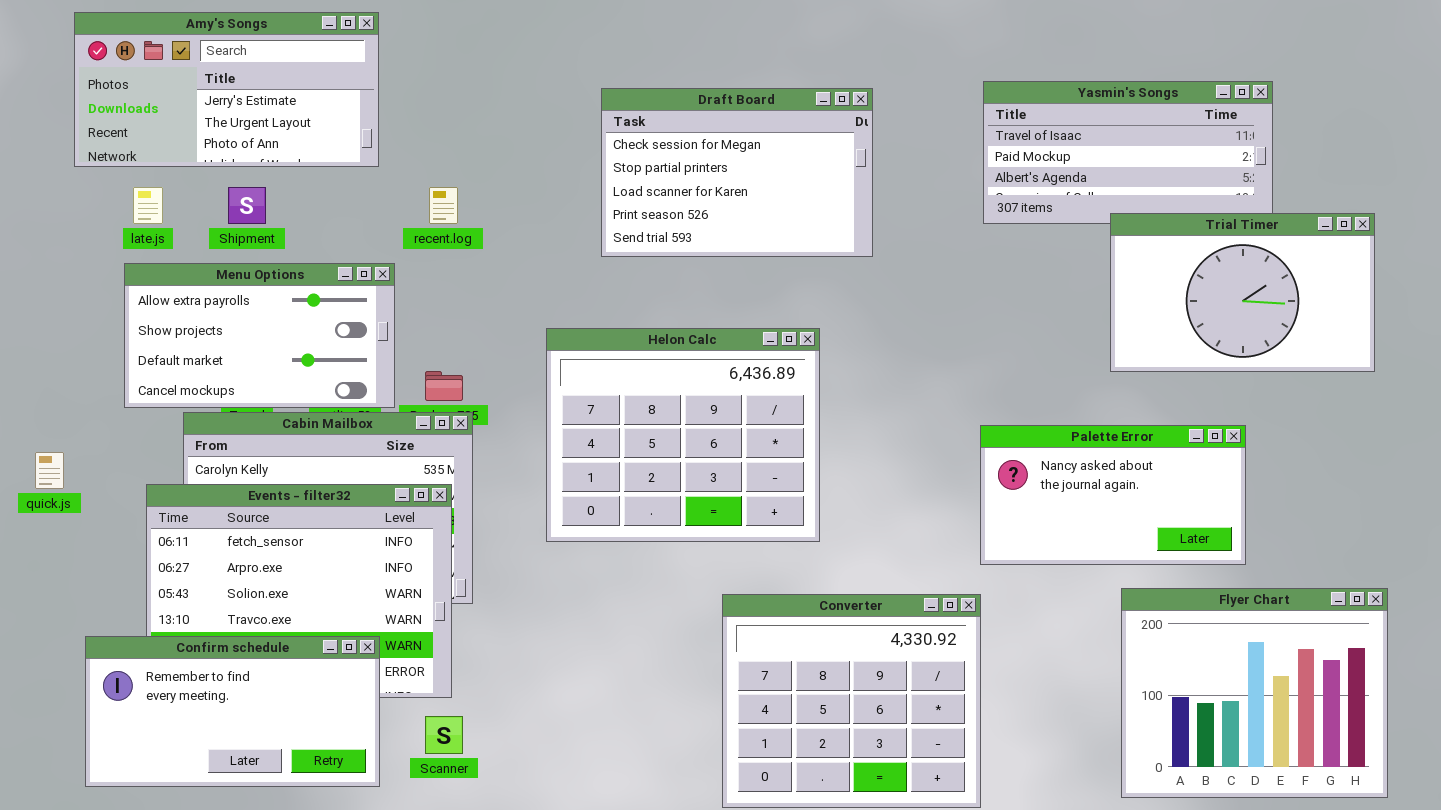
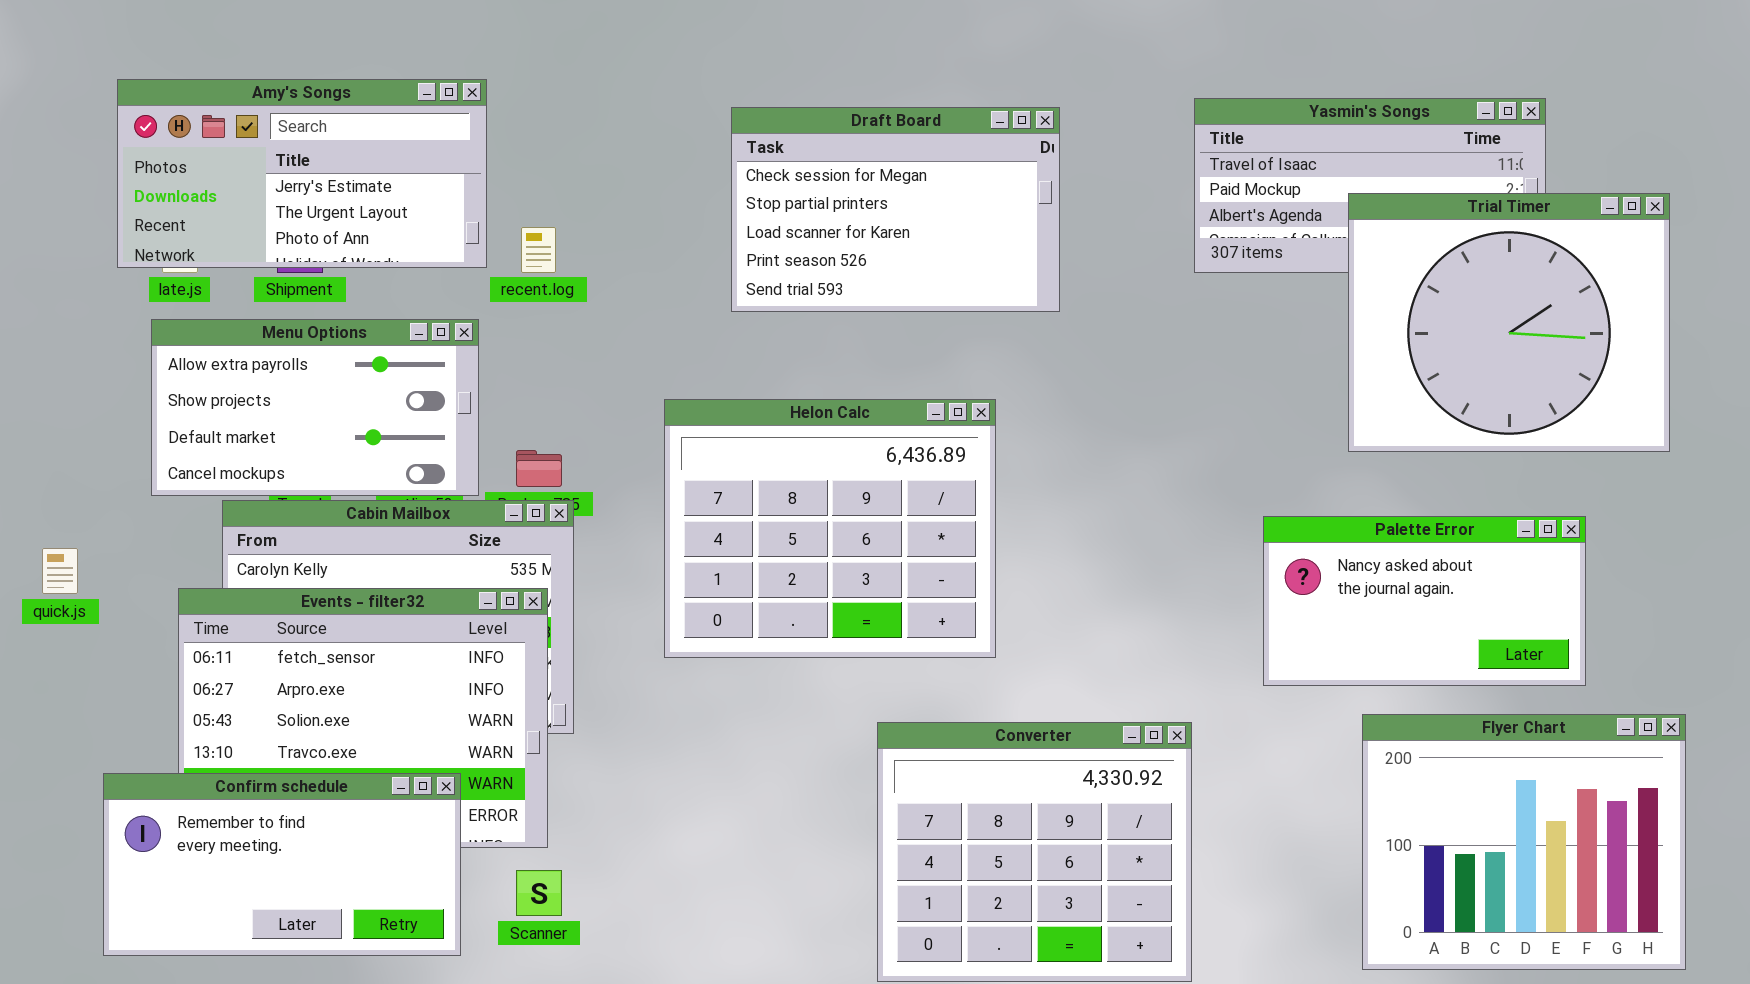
Amy's Songs: [74,12,379,167] -> [117,79,487,268], moved
Trial Timer: [1110,213,1375,372] -> [1348,193,1670,452], resized
Palette Error: [980,425,1246,565] -> [1263,516,1586,686], moved

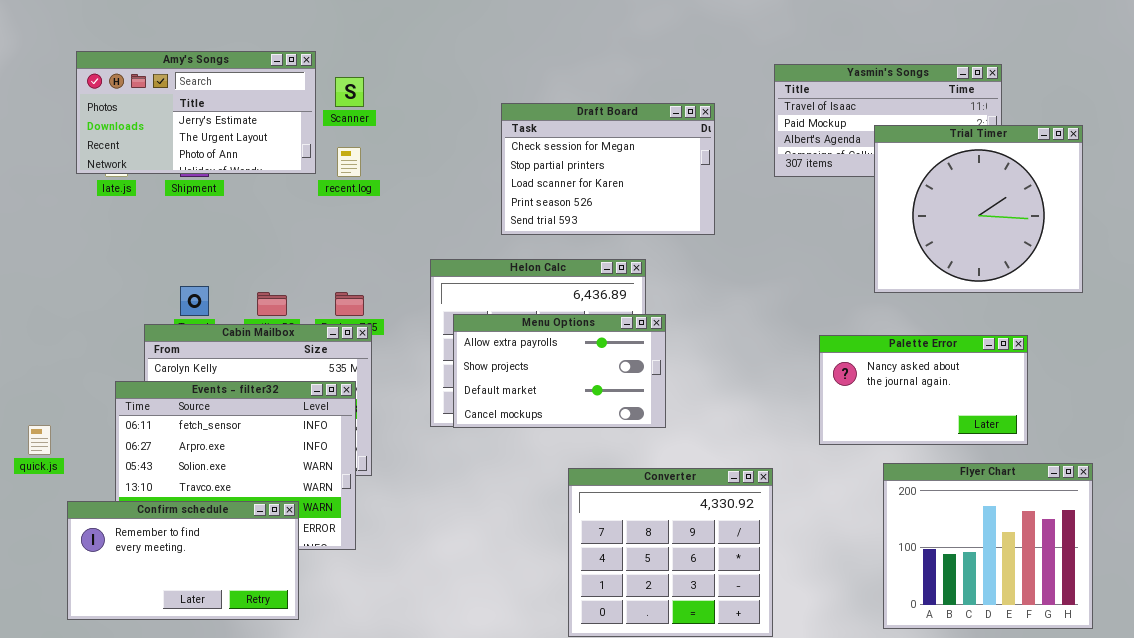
Draft Board: [731,107,1060,312] -> [501,103,715,235], moved
Menu Options: [151,319,479,496] -> [453,314,666,428], moved
quick.js: [42,548,78,594] -> [28,425,51,455], moved
Scanner: [516,870,562,916] -> [335,77,364,107], moved

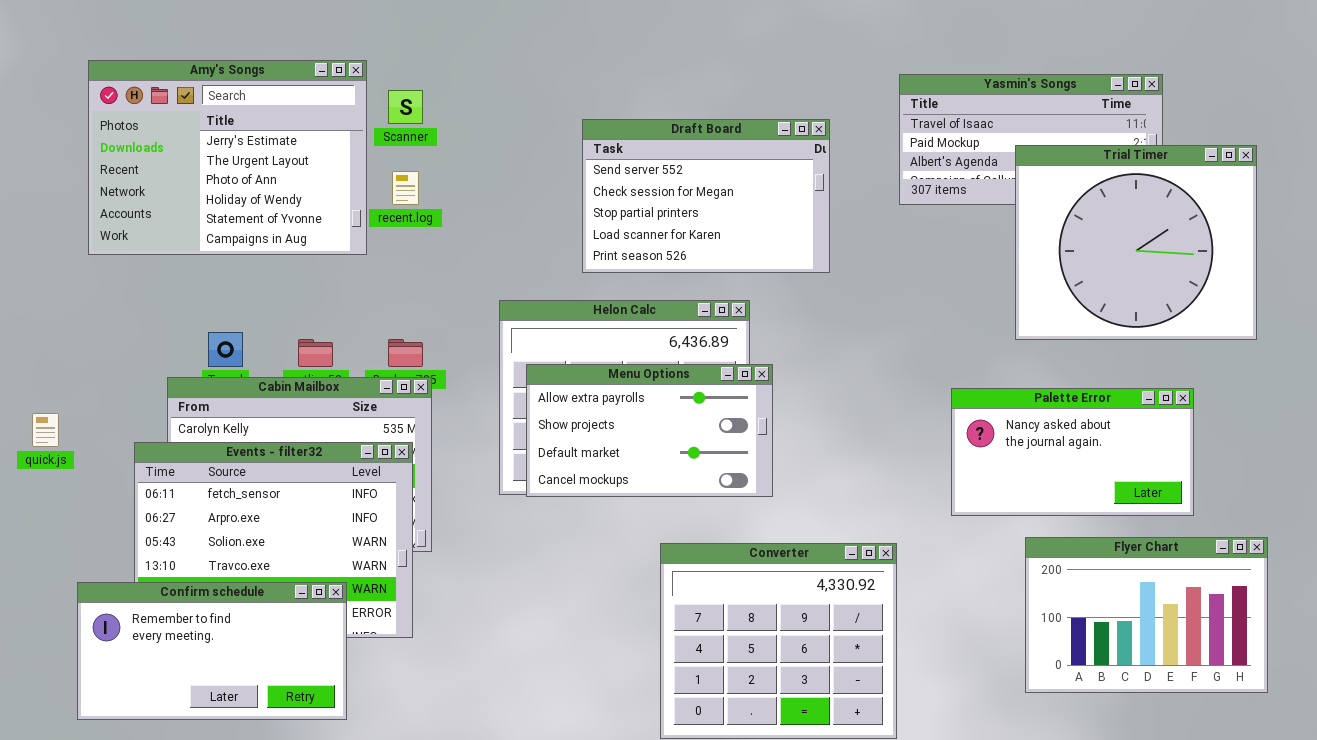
Amy's Songs: [76,51,316,174] -> [88,60,367,255], resized
Draft Board: [501,103,715,235] -> [582,119,830,273], scrolled up 1 row
quick.js: [28,425,51,455] -> [32,413,59,447], moved
Flyer Chart: [883,463,1093,629] -> [1025,537,1268,693], resized

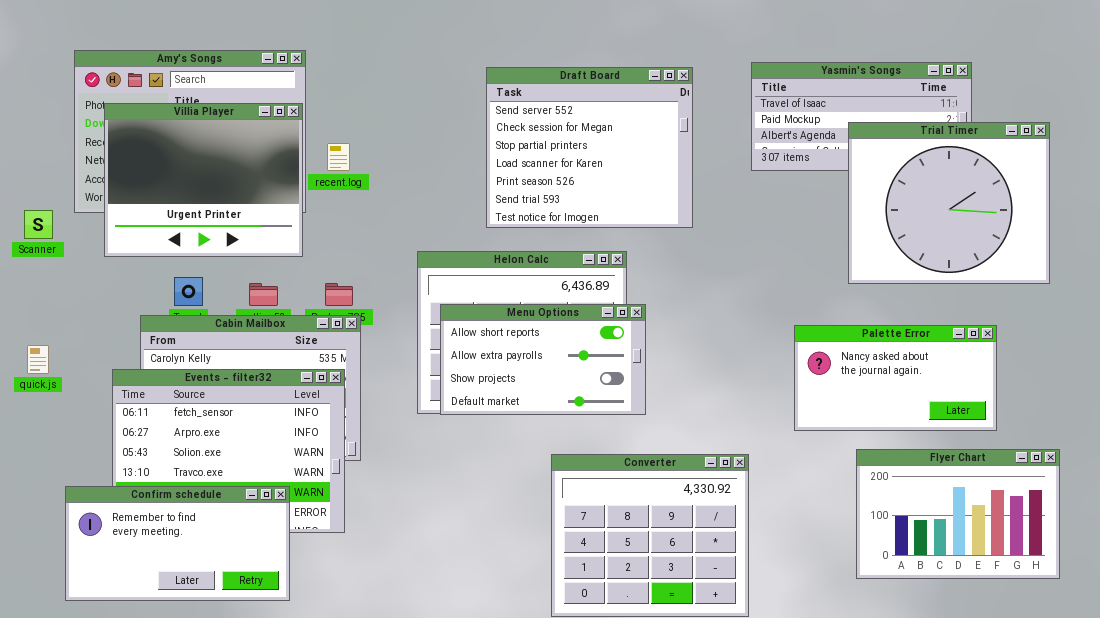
Scanner: [388,90,423,124] -> [24,210,53,239], moved
Draft Board: [582,119,830,273] -> [486,67,693,228], resized
Villia Player: none -> [104,103,303,257], opened
Menu Options: [526,364,773,497] -> [440,304,646,415], scrolled up 1 row

